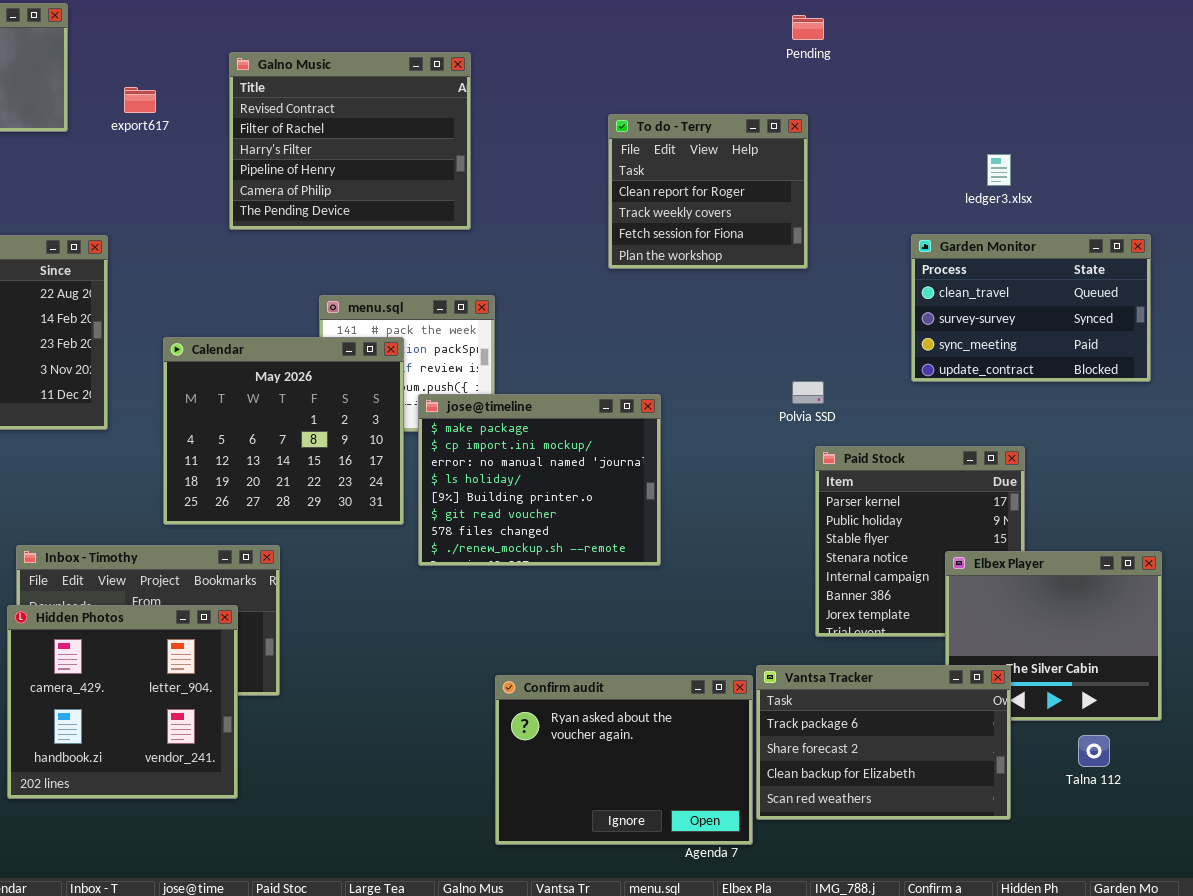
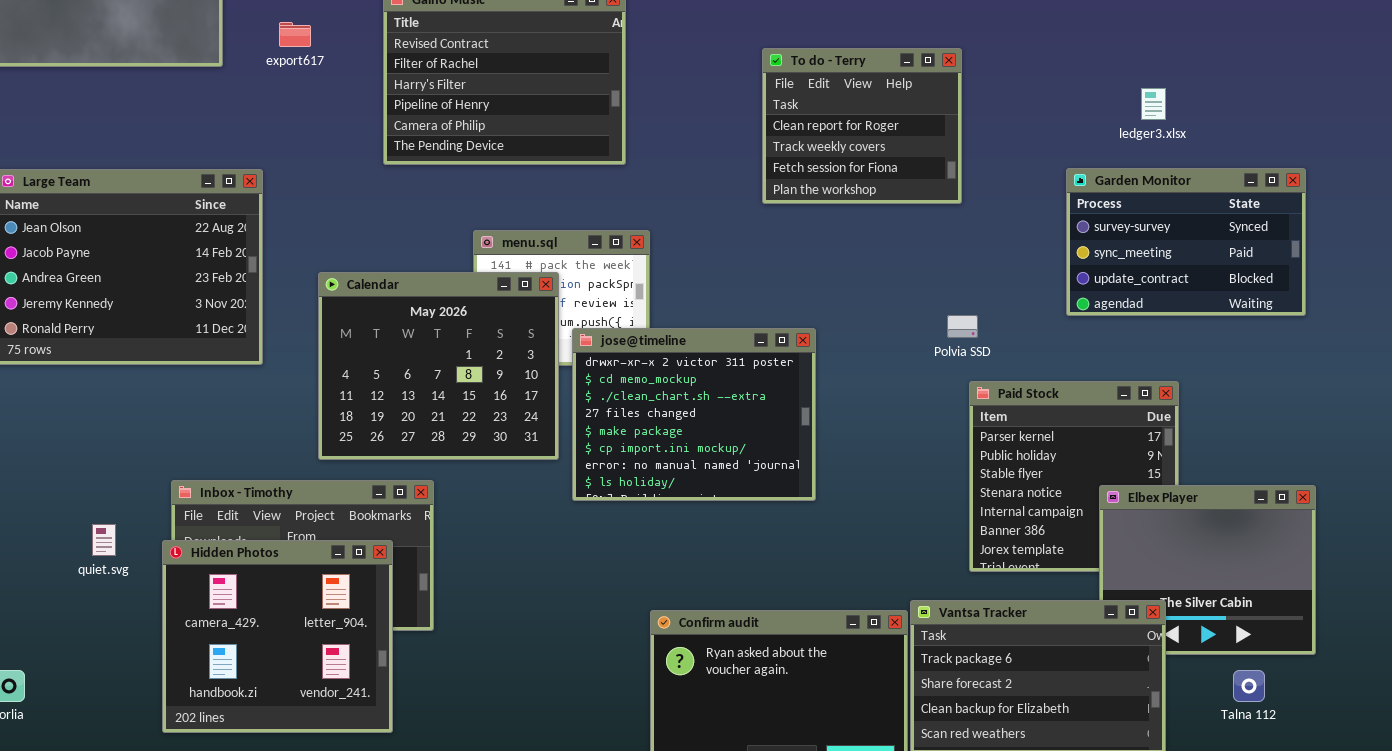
Garden Monitor: [911,234,1151,382] -> [1066,168,1306,316], scrolled down 1 row
jose@timeline: [418,394,661,566] -> [572,328,816,501], scrolled up 4 rows

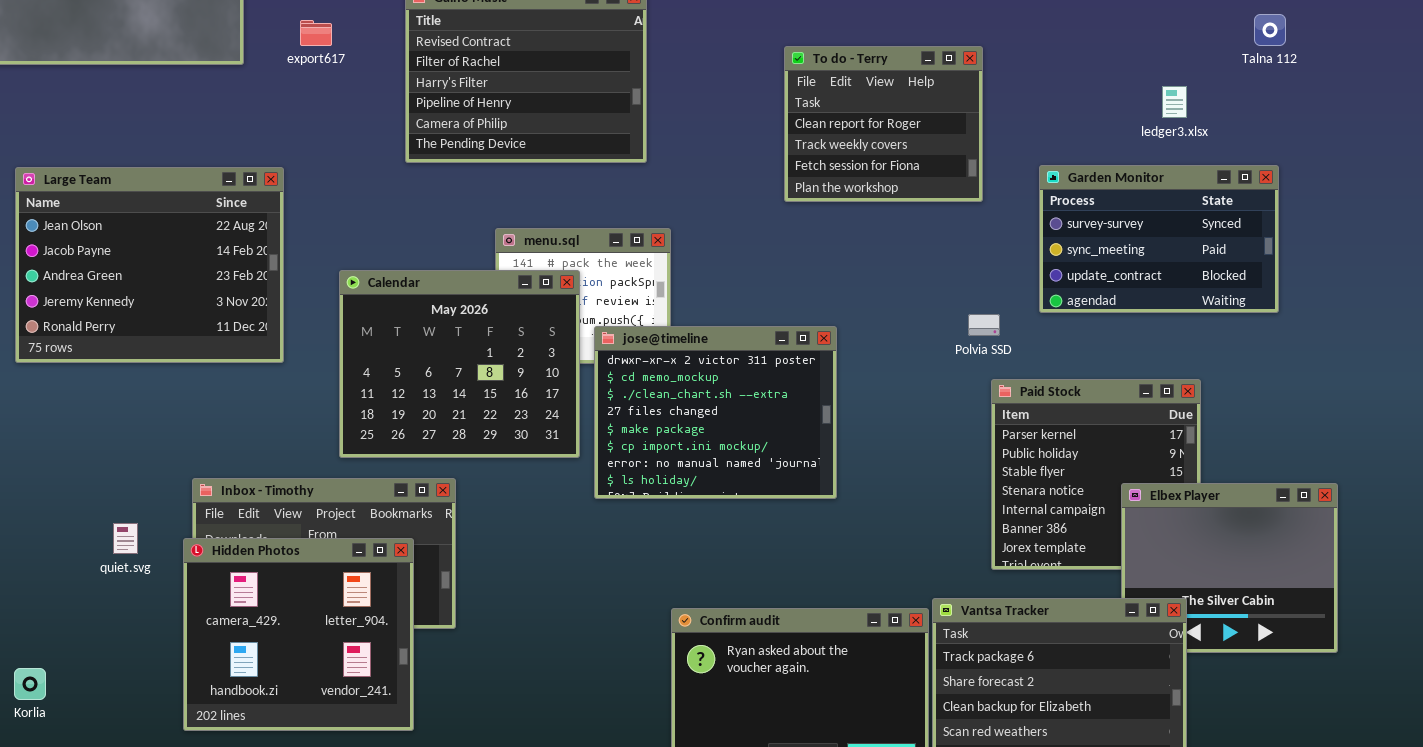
Garden Monitor: [1066,168,1306,316] -> [1039,165,1279,313], moved
Talna 112: [1233,670,1265,702] -> [1254,14,1286,46], moved

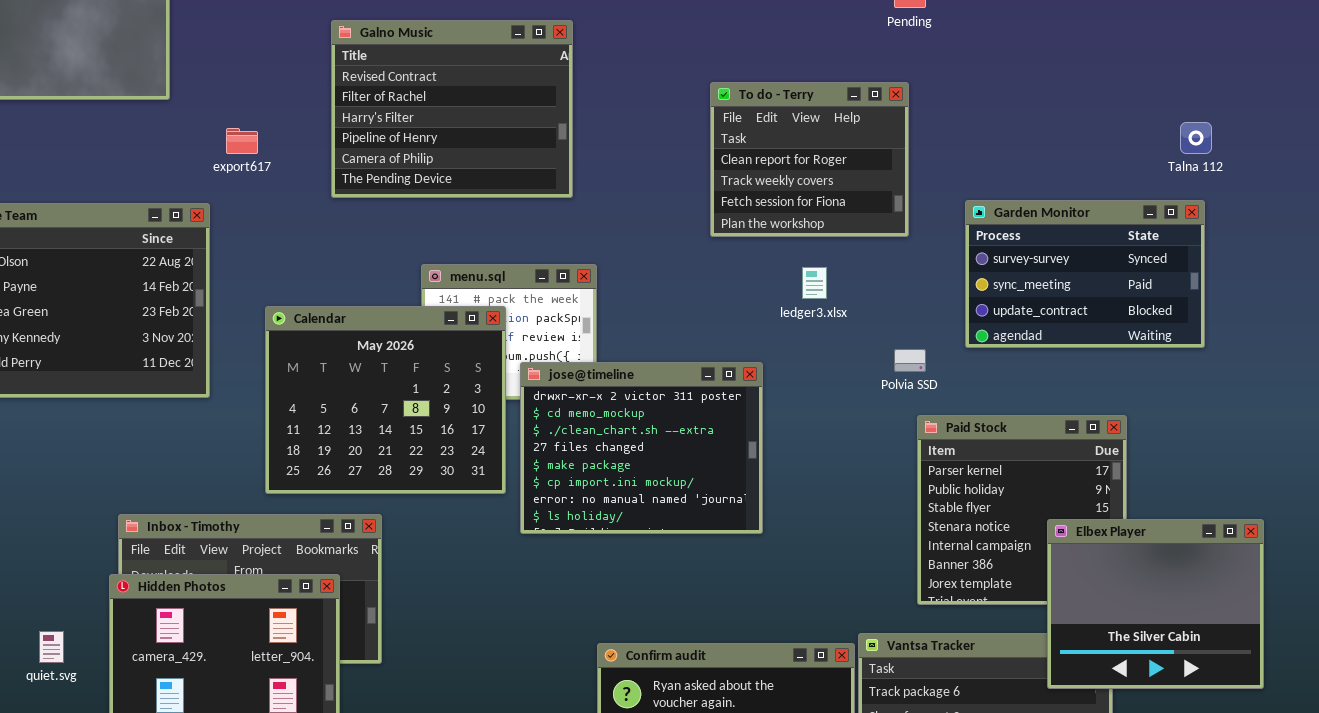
Talna 112: [1254,14,1286,46] -> [1180,122,1212,154], moved
export617: [300,20,332,46] -> [226,128,258,154], moved
ledger3.xlsx: [1162,86,1187,118] -> [802,267,827,299], moved
Elbex Player: [1121,483,1338,653] -> [1047,519,1264,689], raised
quiet.svg: [113,523,138,554] -> [39,631,64,663], moved

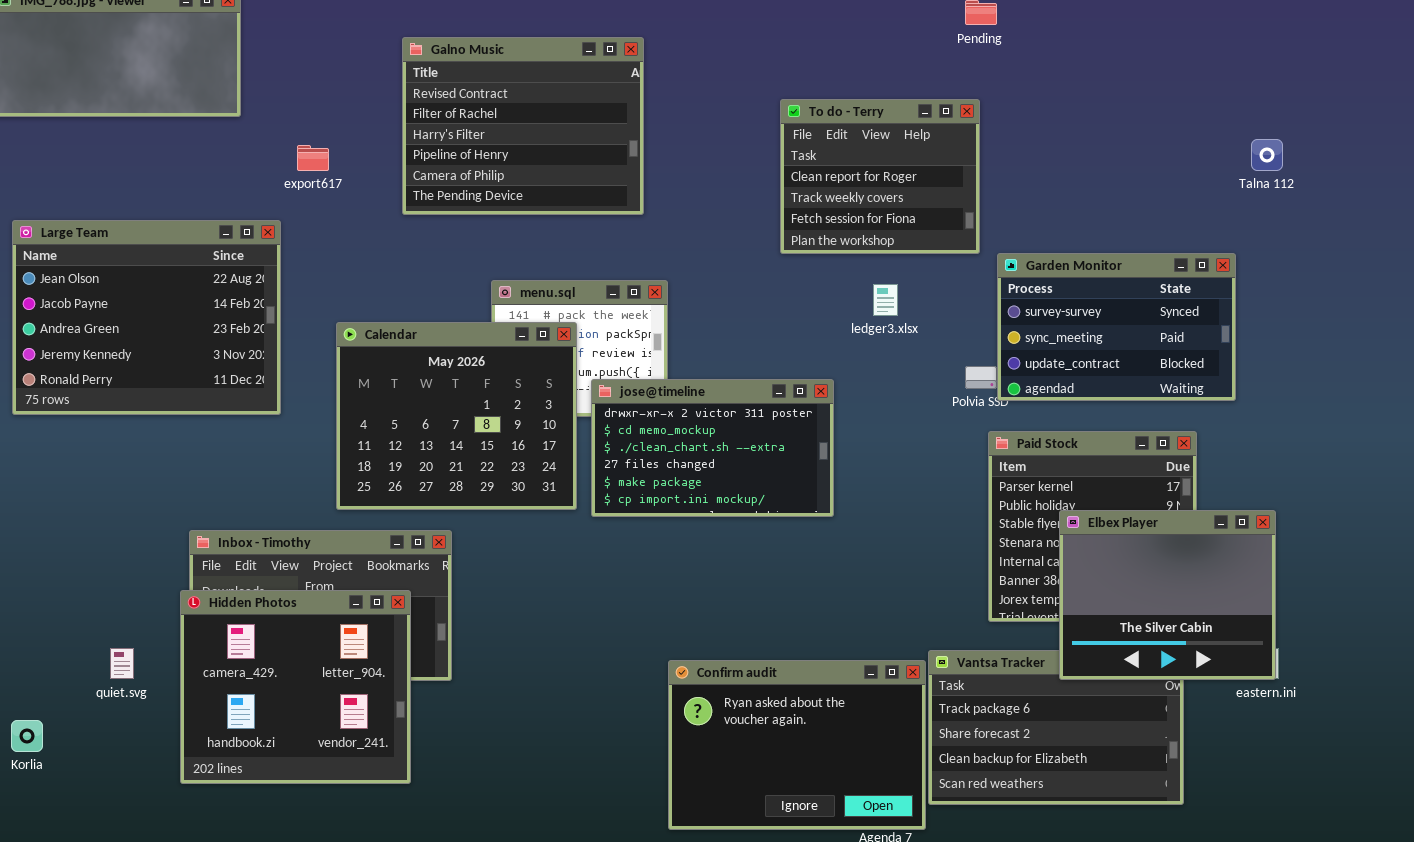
Garden Monitor: [965,200,1205,348] -> [997,253,1236,401], moved
jose@timeline: [520,362,763,534] -> [591,379,834,517], resized
Elbex Player: [1047,519,1264,689] -> [1059,510,1276,680], moved

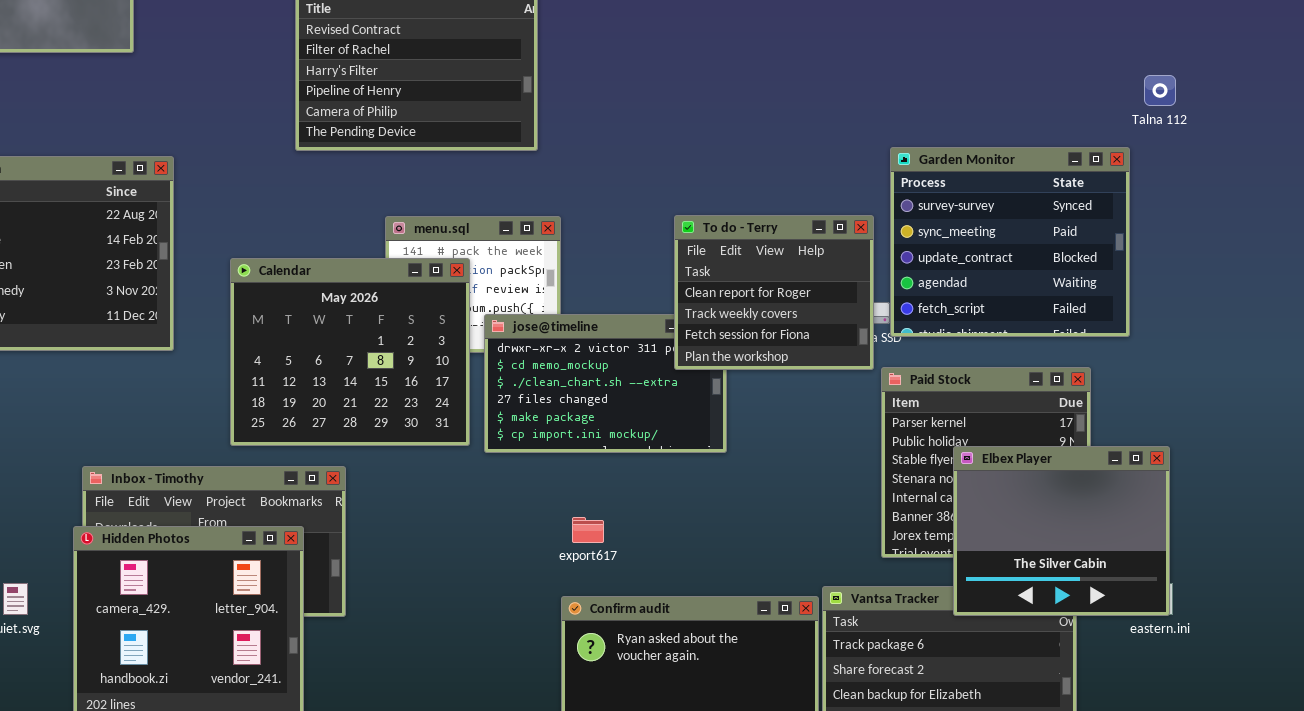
To do - Terry: [780,99,980,254] -> [674,215,874,370], moved
export617: [297,145,329,171] -> [572,517,604,543], moved
Garden Monitor: [997,253,1236,401] -> [890,147,1130,337], resized

